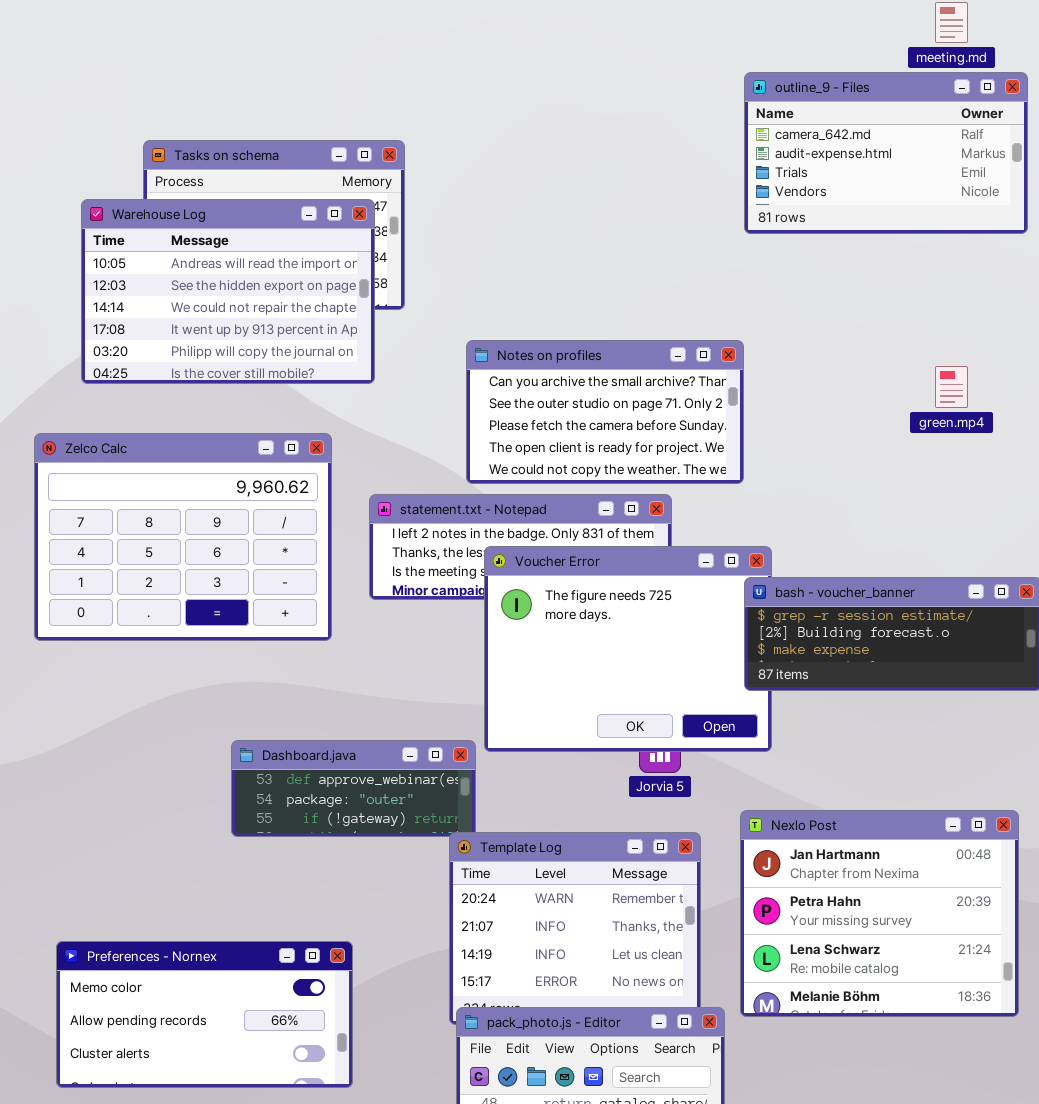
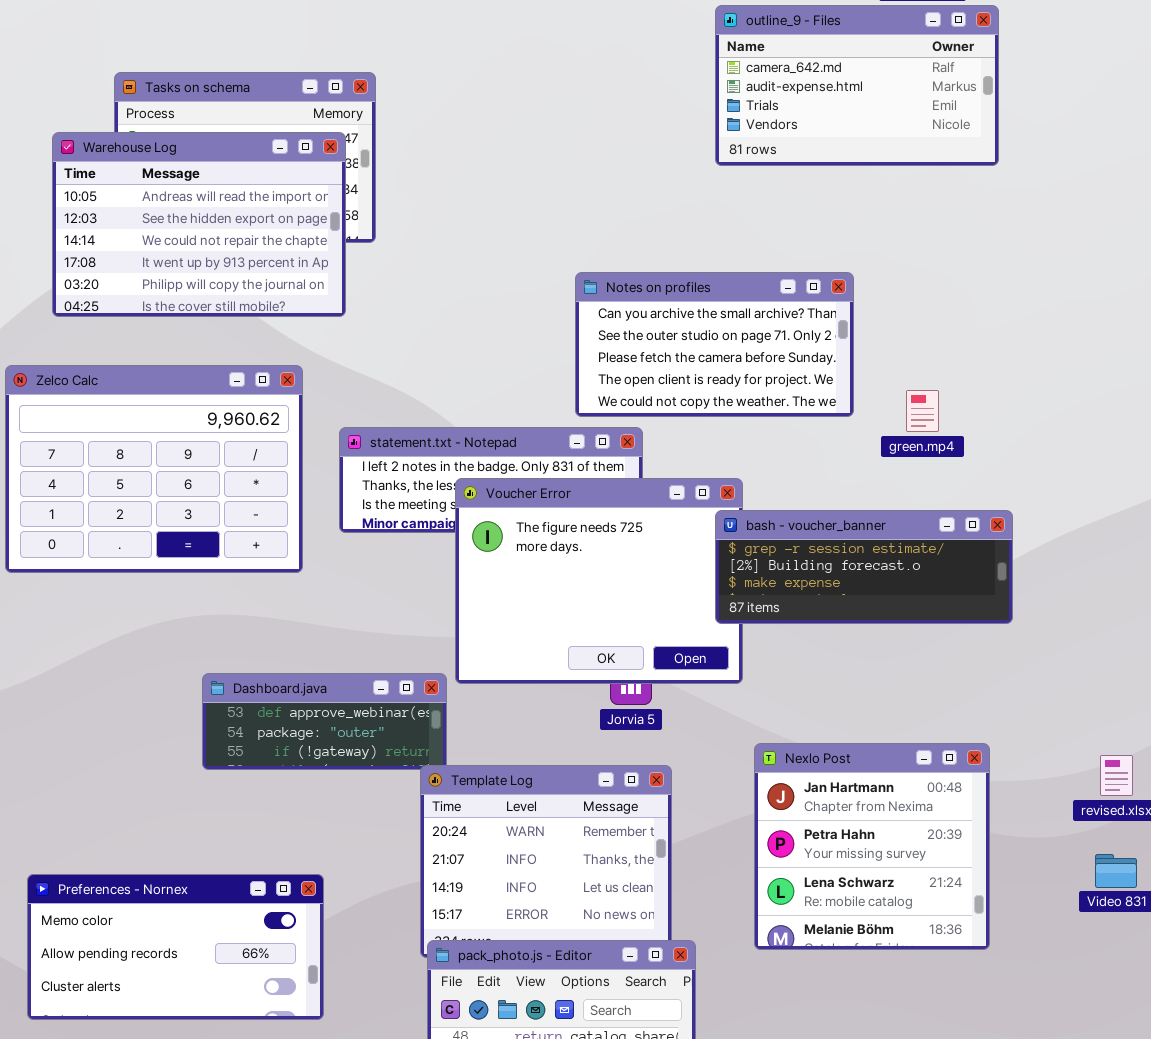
Notes on profiles: [466,340,744,484] -> [575,272,854,417], moved
green.mp4: [935,366,968,408] -> [906,390,939,432], moved
Nexlo Post: [740,810,1019,1017] -> [754,743,990,950], resized

